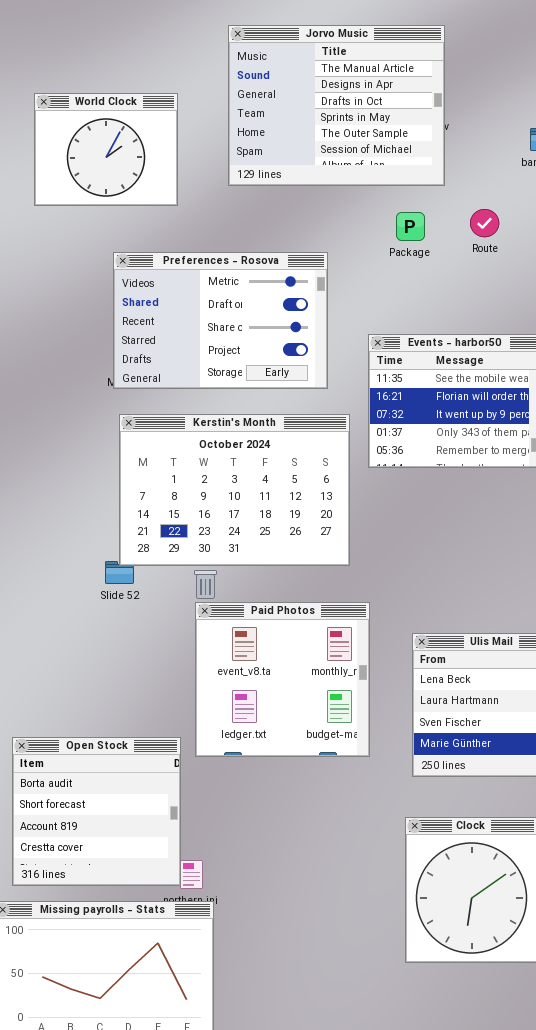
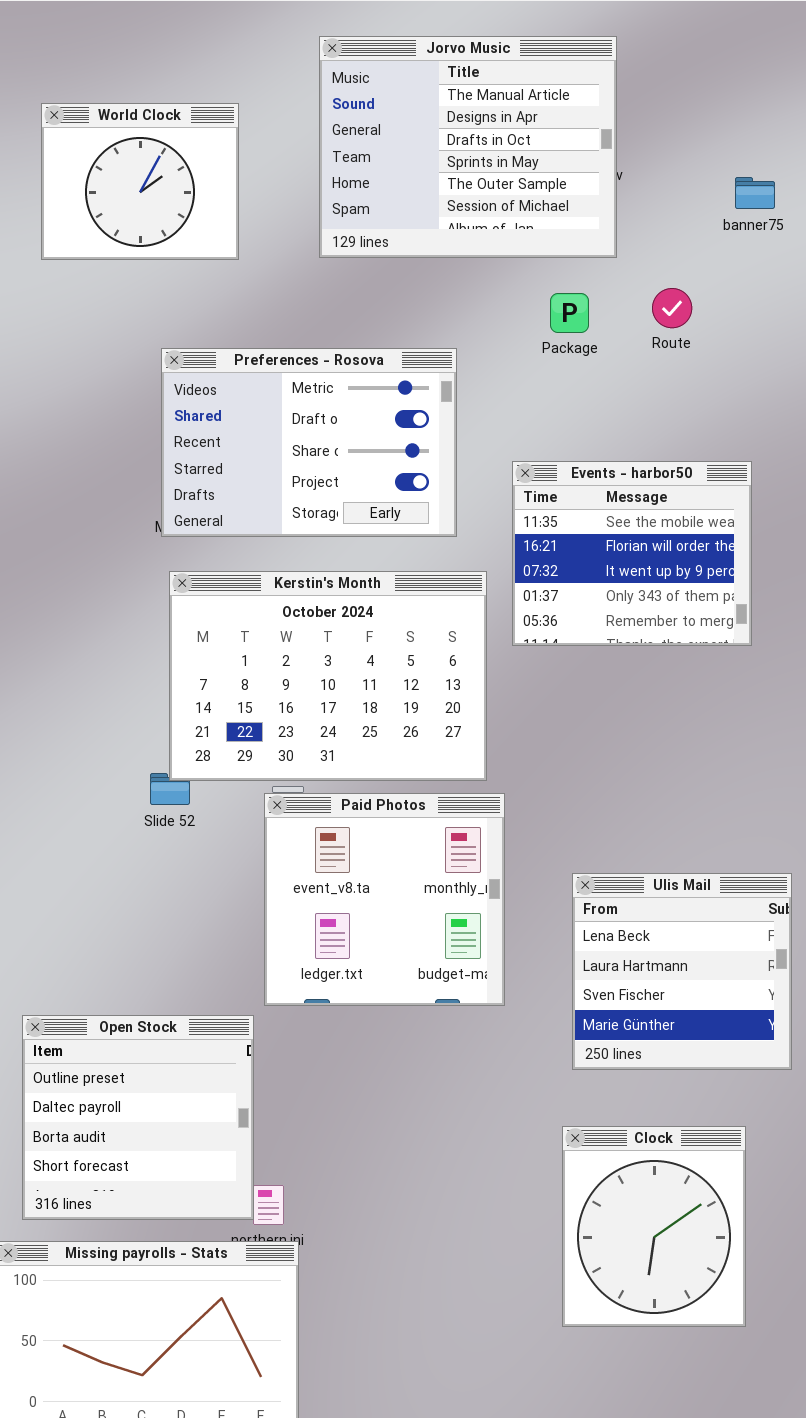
World Clock: [34,93,178,206] -> [41,103,239,260], moved
Paid Photos: [195,602,370,757] -> [264,793,505,1006], moved
Open Stock: [12,737,181,886] -> [22,1015,254,1220], scrolled up 2 rows

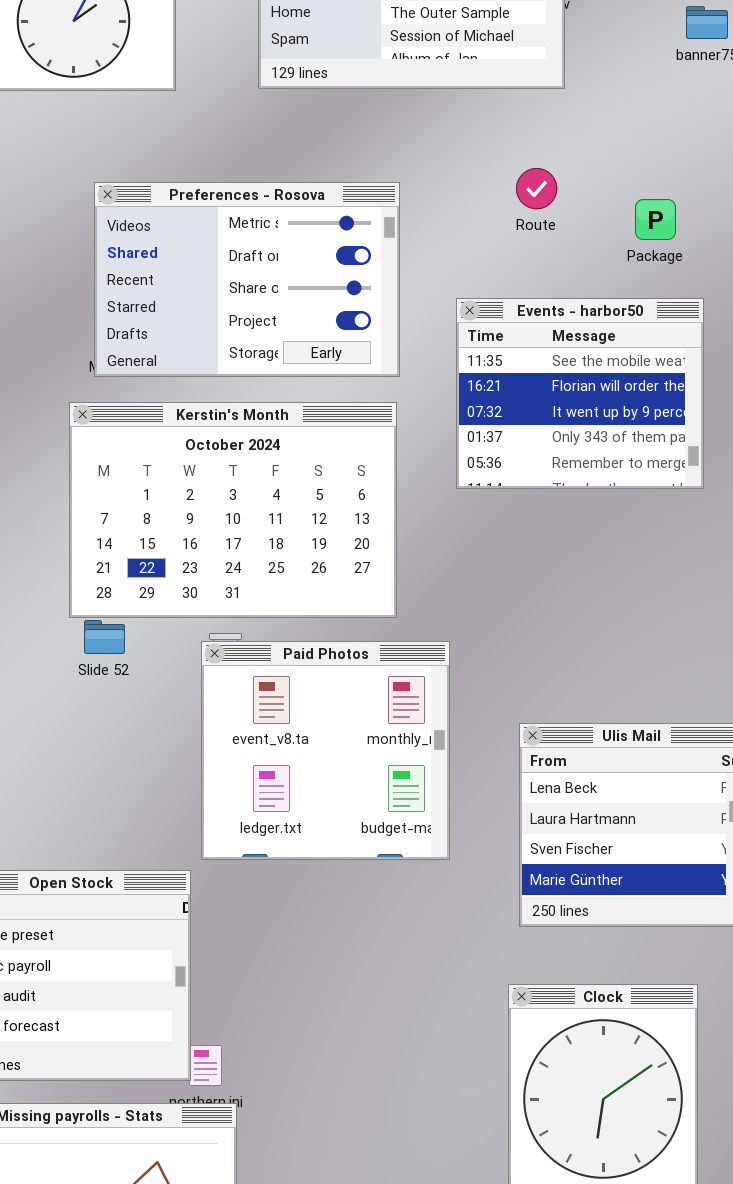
Route: [652,288,692,328] -> [516,168,557,209], moved
Package: [550,293,589,333] -> [635,199,676,240], moved
Kerstin's Month: [169,571,487,781] -> [69,402,397,618], moved

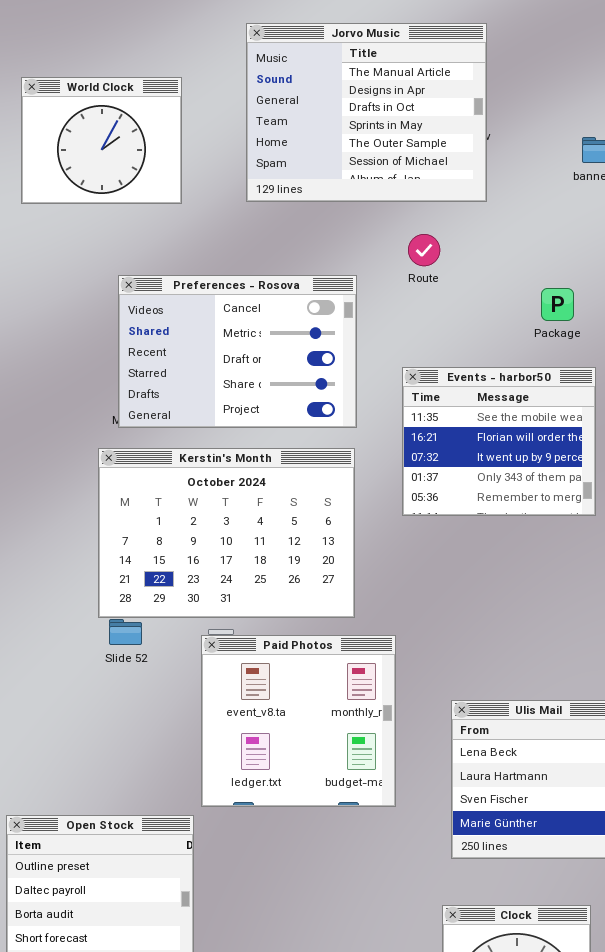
Route: [516,168,557,209] -> [408,234,440,266], moved
Preferences - Rosova: [94,182,400,377] -> [118,275,357,428], scrolled up 1 row

